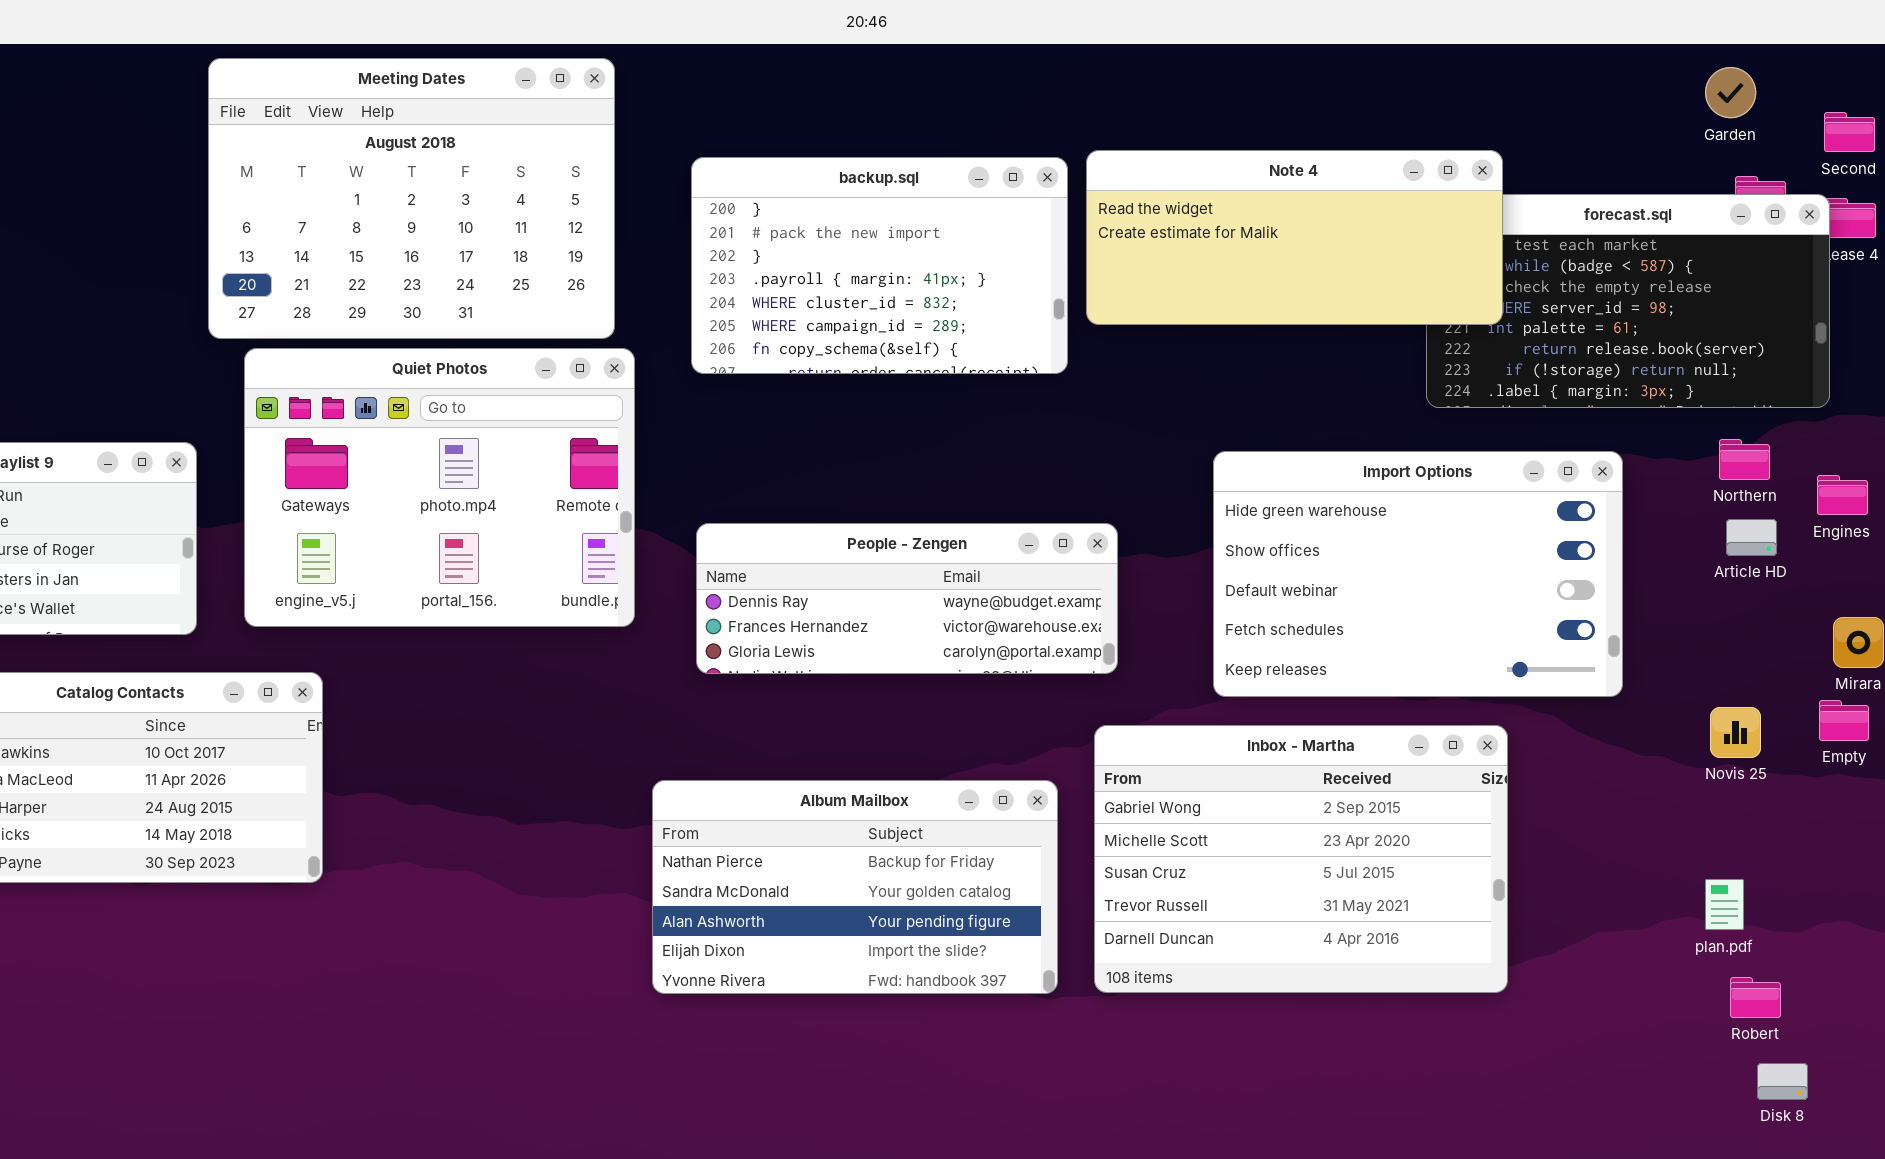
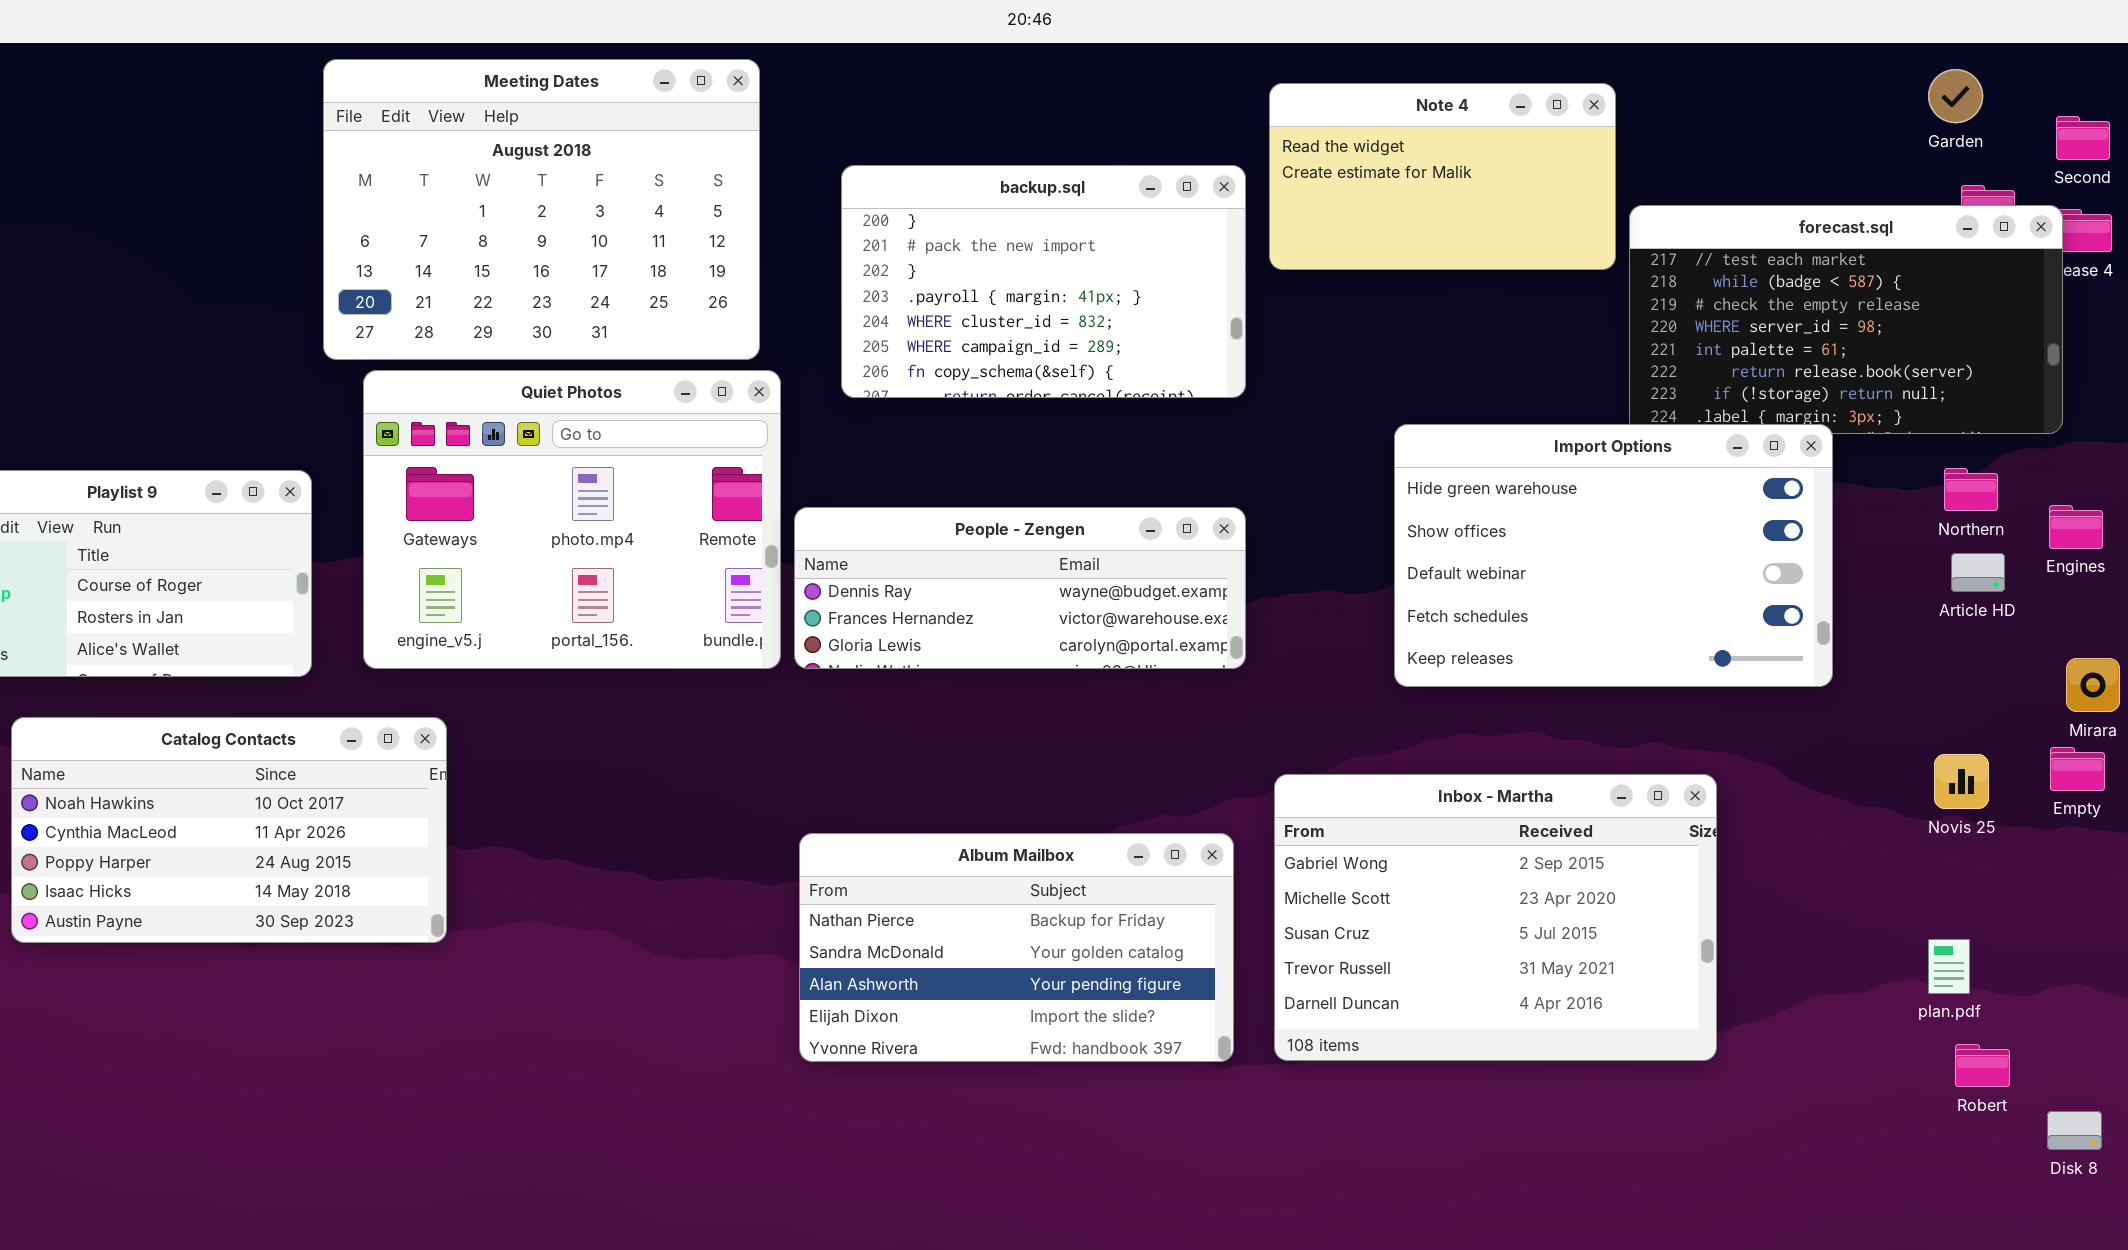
Note 4: [1086,150,1503,325] -> [1269,83,1616,270], moved, resized
Import Options: [1213,451,1623,697] -> [1394,424,1833,687], moved
People - Zengen: [696,523,1118,674] -> [794,507,1246,669], moved
Disk 8: [1757,1063,1808,1100] -> [2047,1111,2102,1150], moved

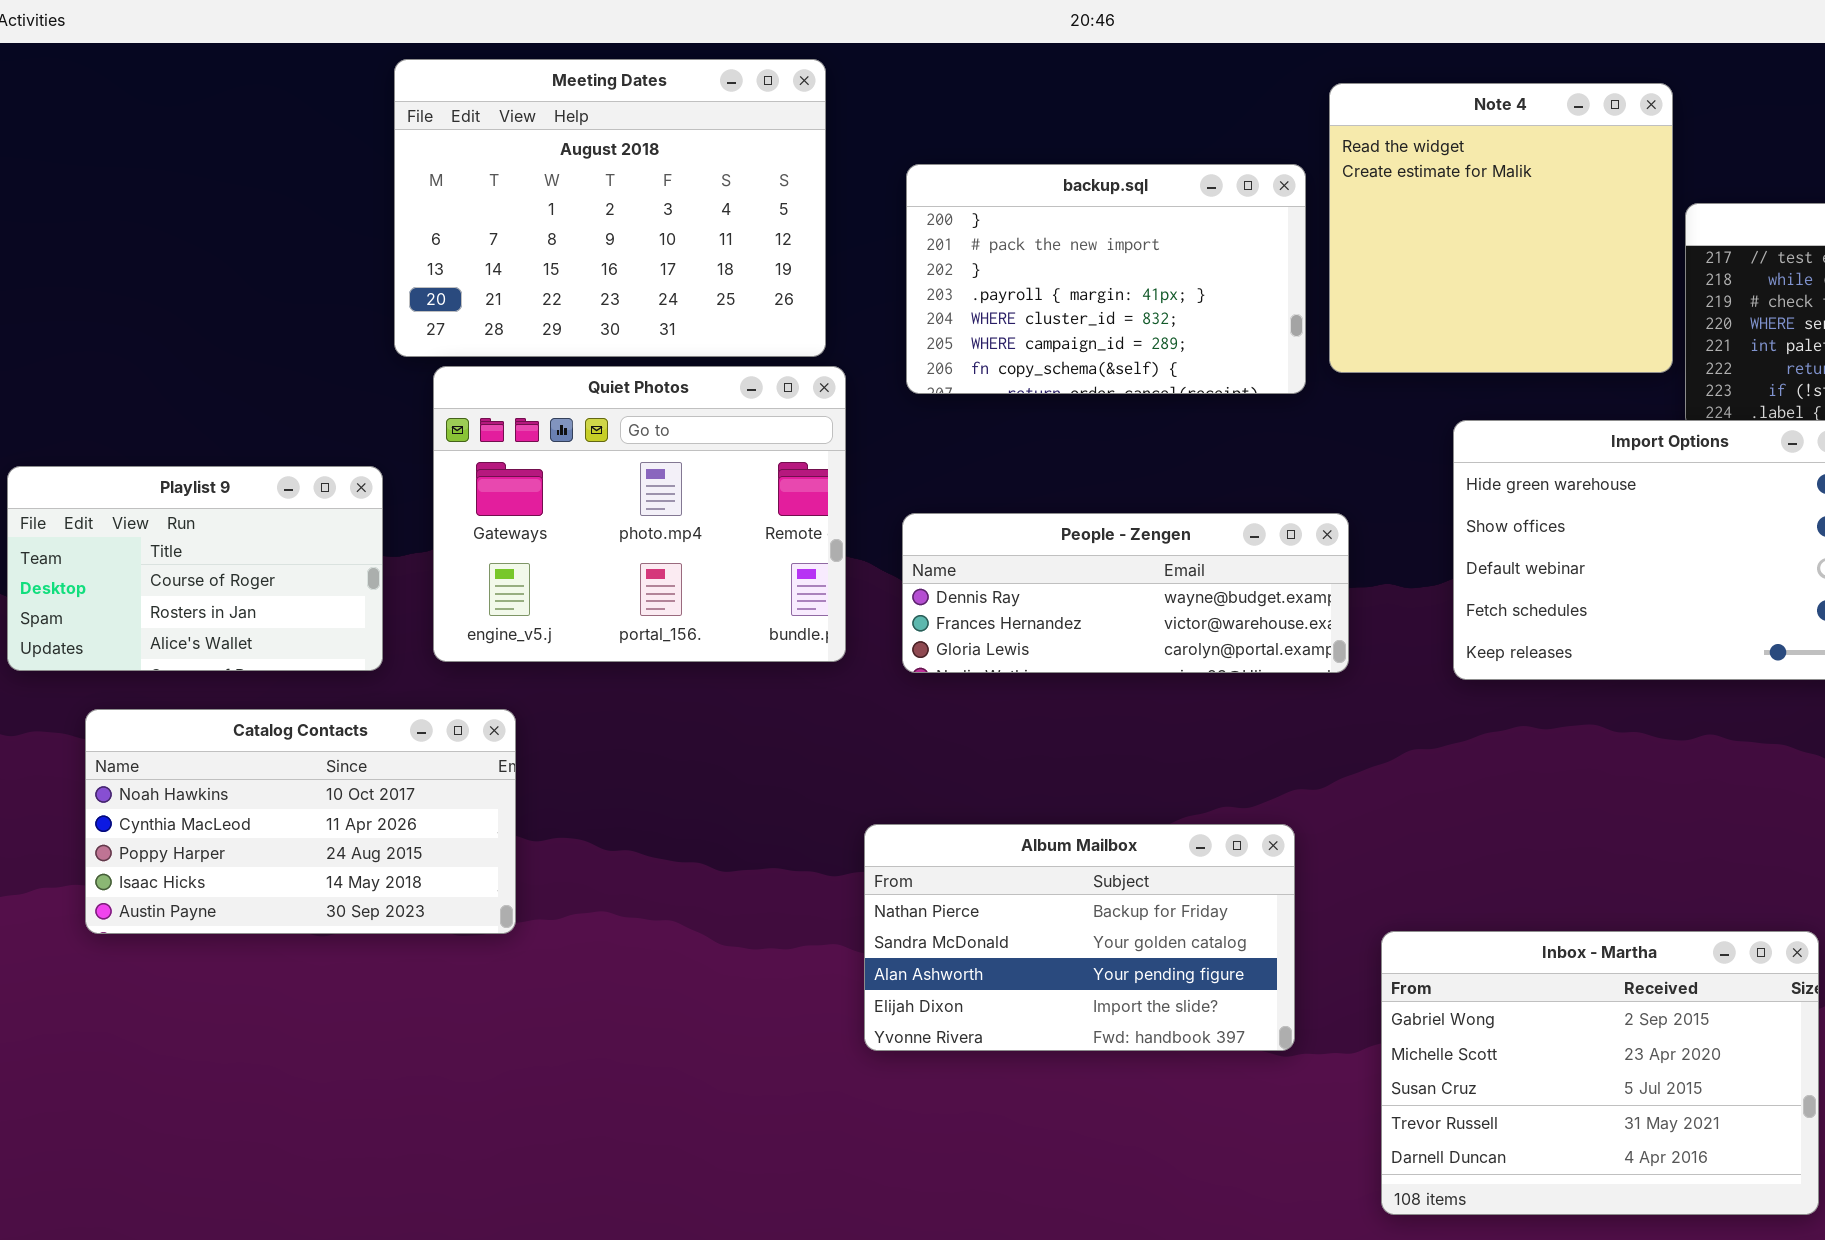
Note 4: [1269,83,1616,270] -> [1329,83,1673,373], resized
People - Zengen: [794,507,1246,669] -> [902,513,1349,673], moved
Inbox - Martha: [1274,774,1717,1061] -> [1381,931,1819,1215], moved

